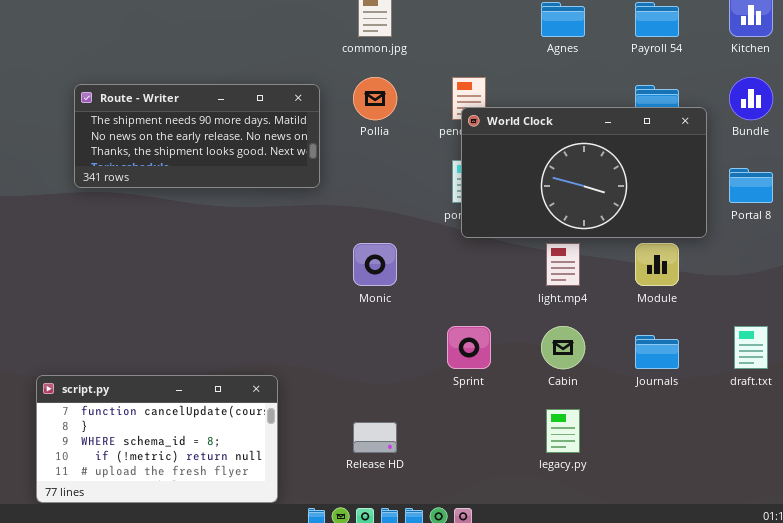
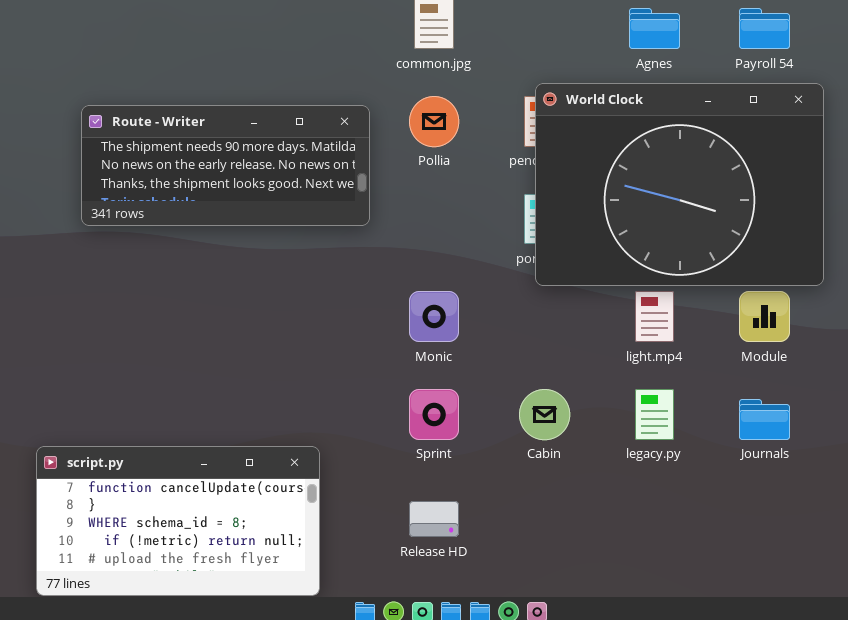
World Clock: [461,107,707,238] -> [535,83,824,286], resized
Sprint: [447,326,491,369] -> [409,389,459,440], moved
Cabin: [541,326,585,369] -> [519,389,570,440], moved
legacy.py: [546,409,580,453] -> [635,389,674,440], moved

